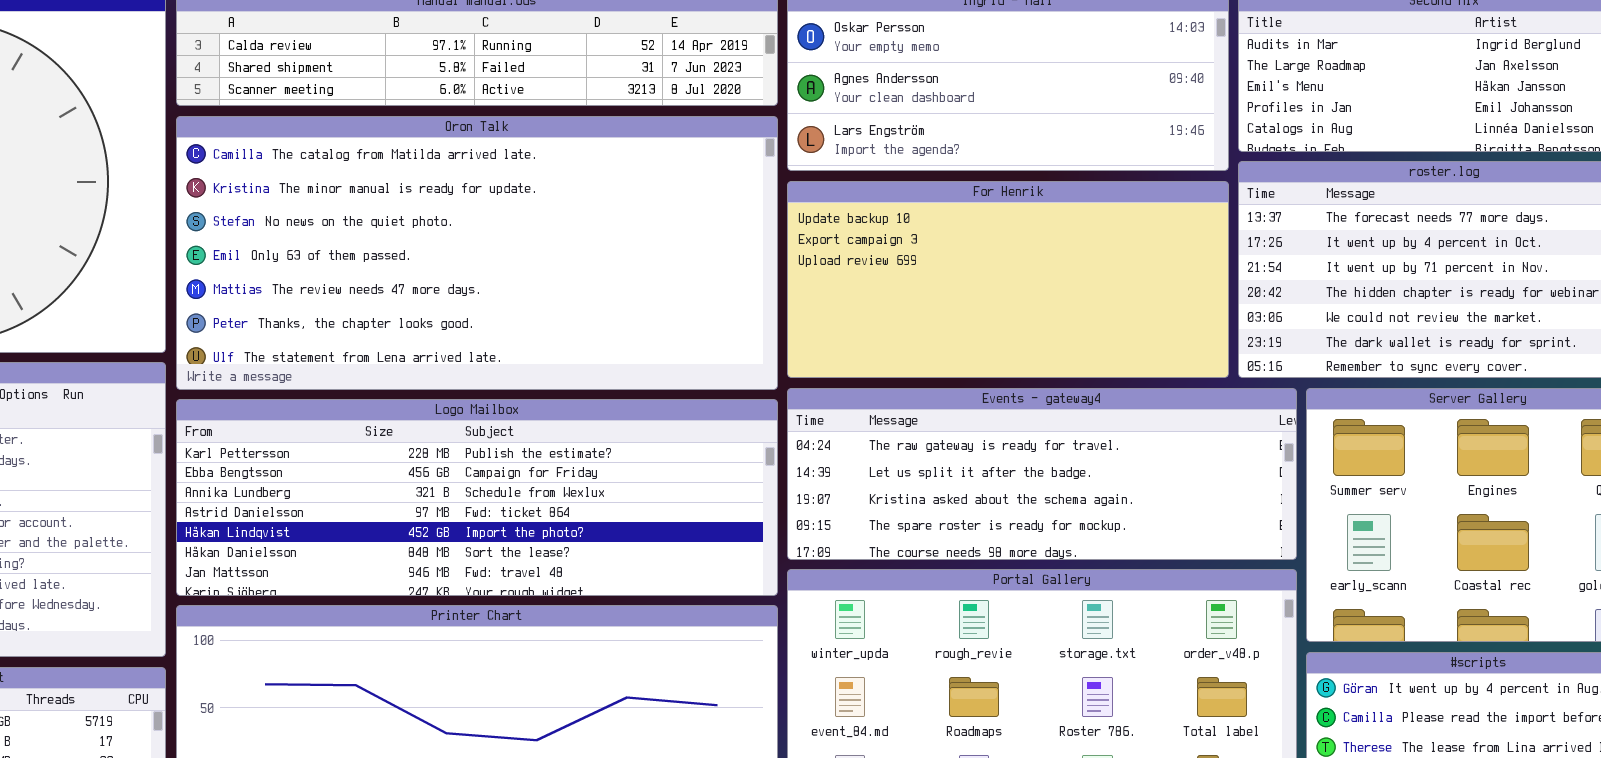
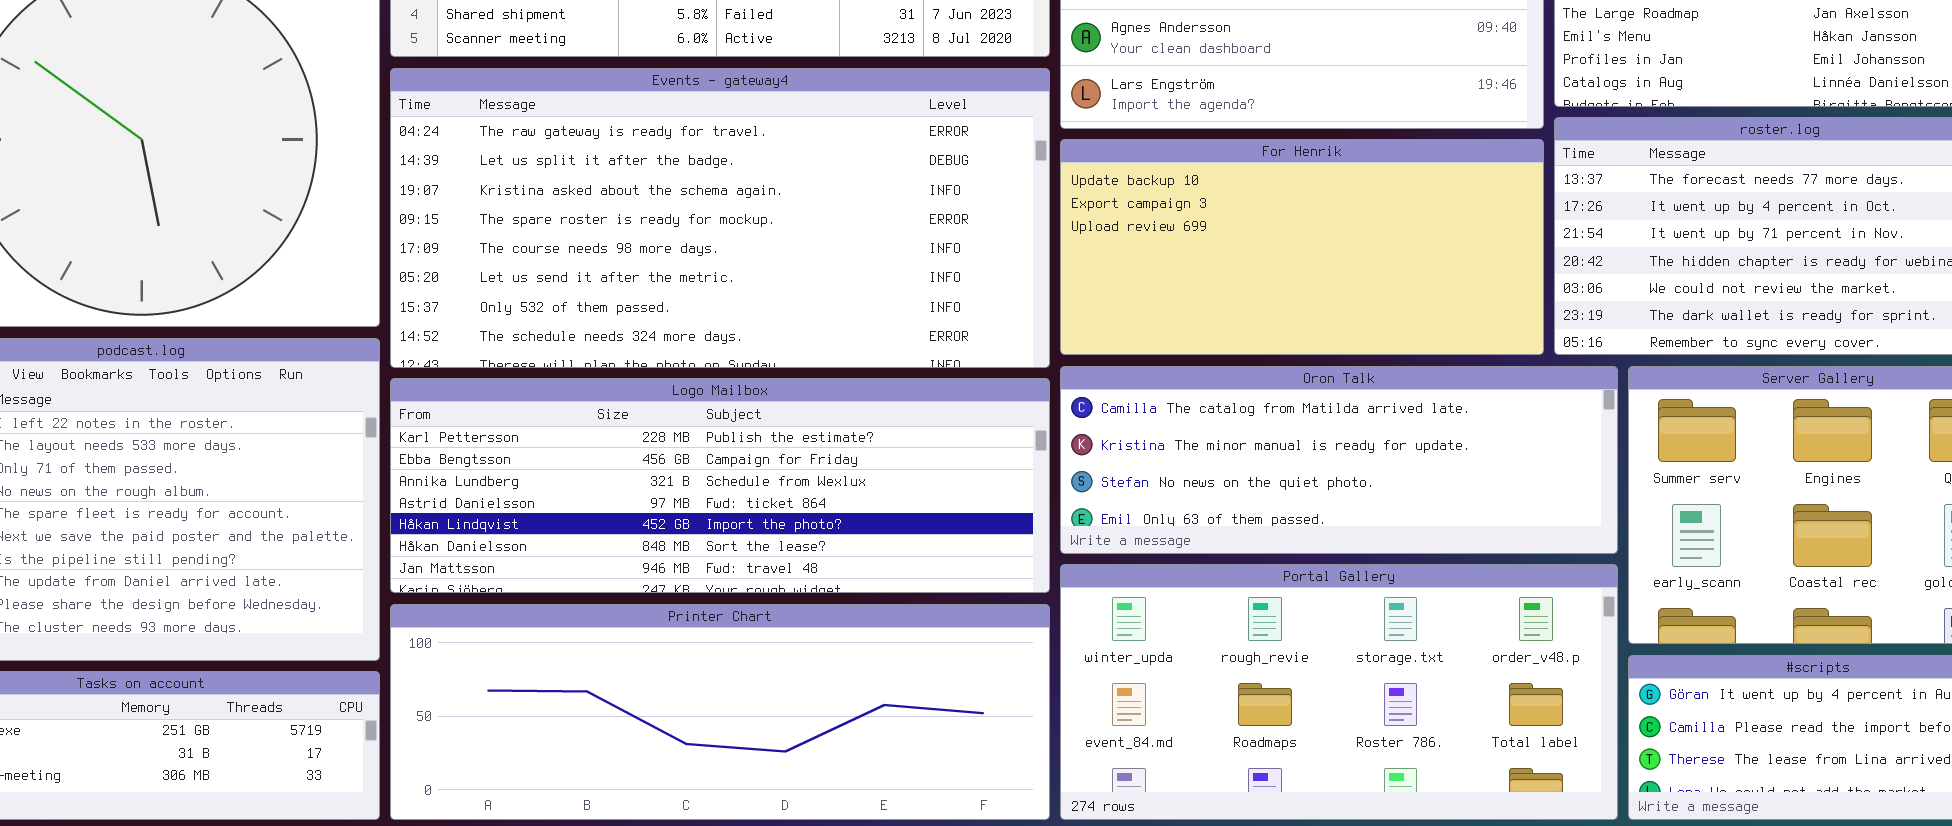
Oron Talk: [176,116,778,390] -> [1060,366,1618,554], moved, resized
Events - gateway4: [787,388,1297,560] -> [390,68,1050,368], moved, resized

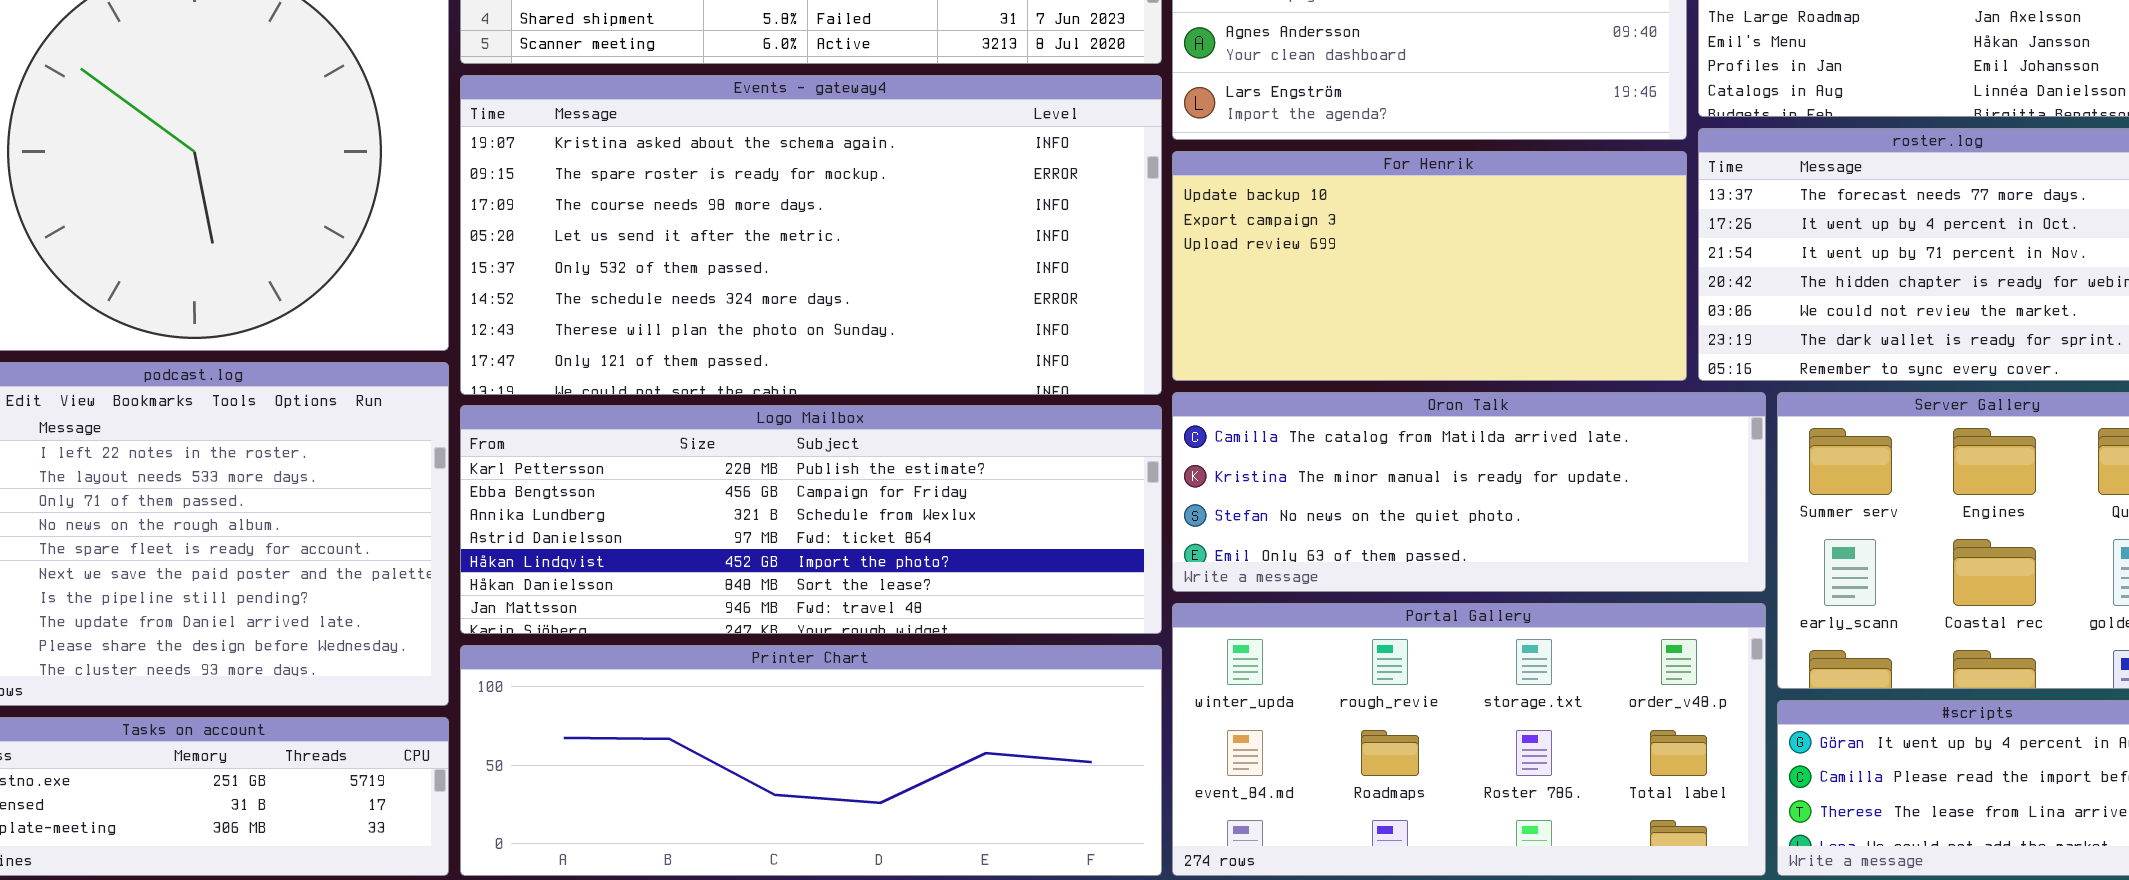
Events - gateway4: [390,68,1050,368] -> [460,75,1162,395], scrolled down 2 rows

